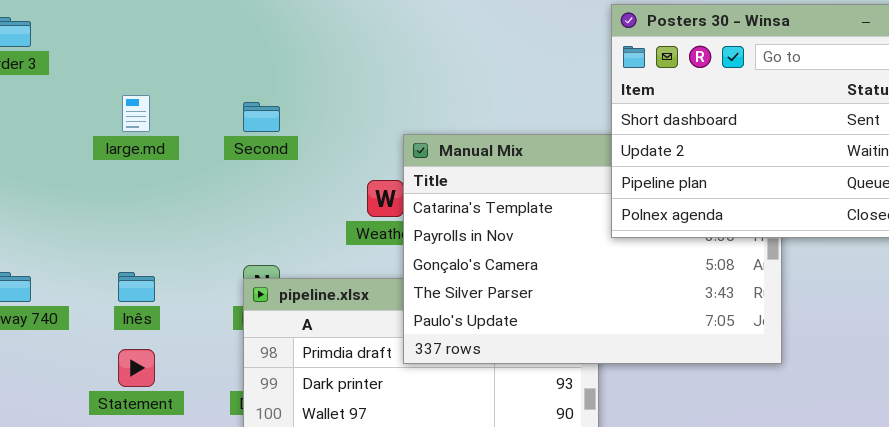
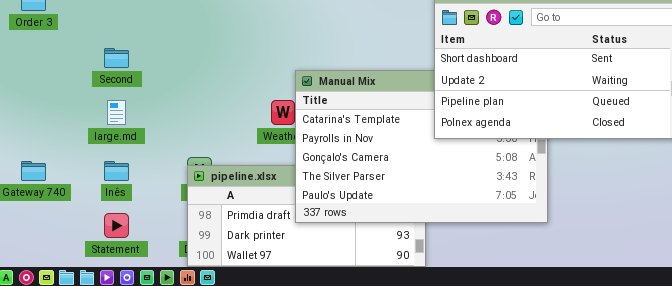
large.md: [122,95,150,132] -> [107,100,126,125], moved
Second: [243,102,280,132] -> [104,48,129,68], moved

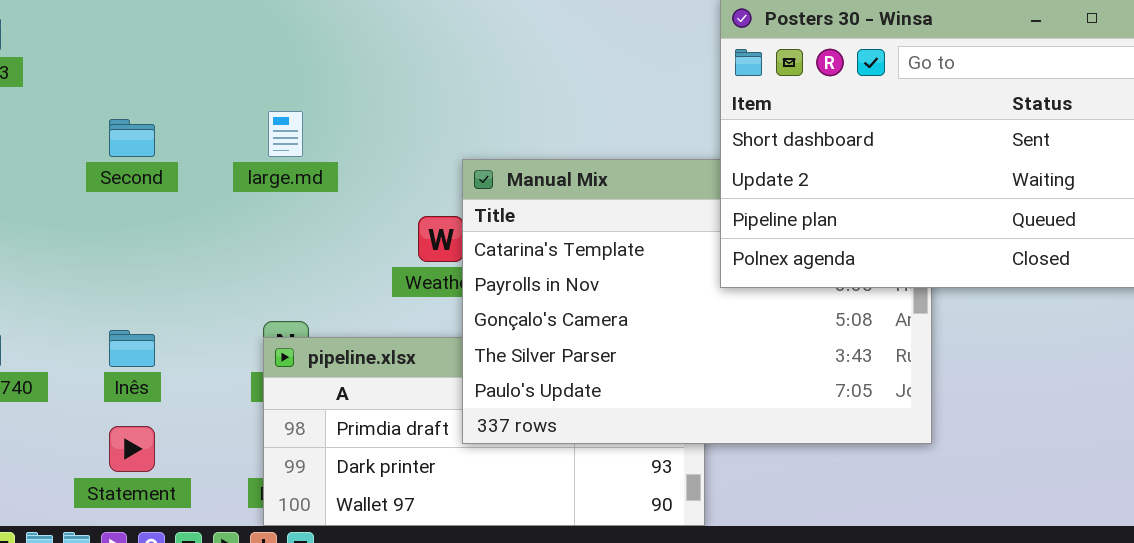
large.md: [107,100,126,125] -> [268,111,303,157], moved

